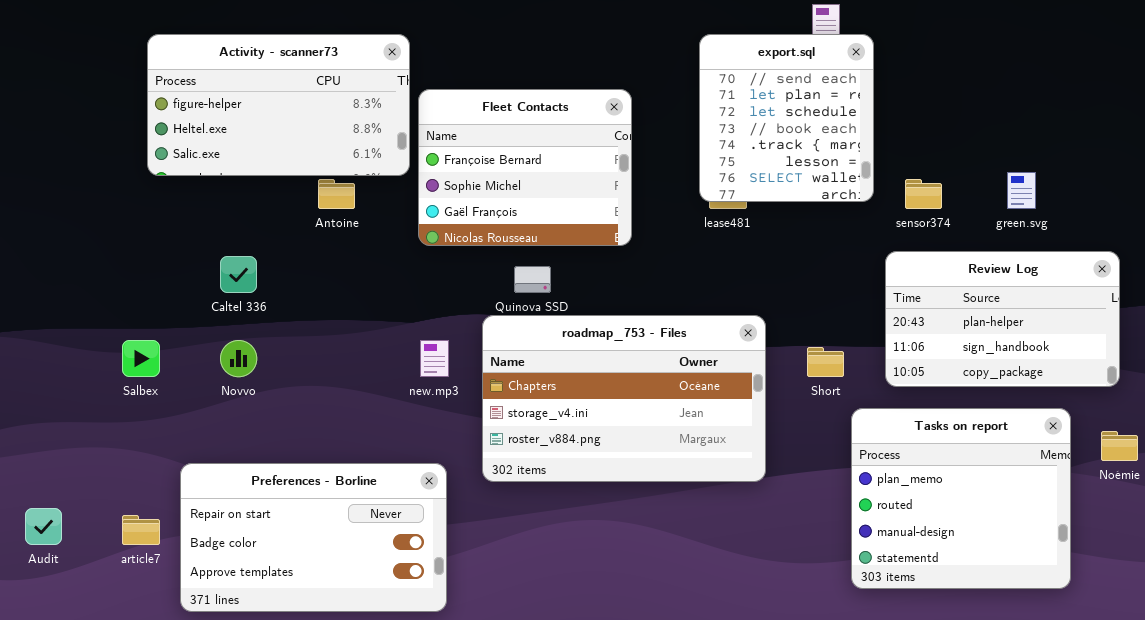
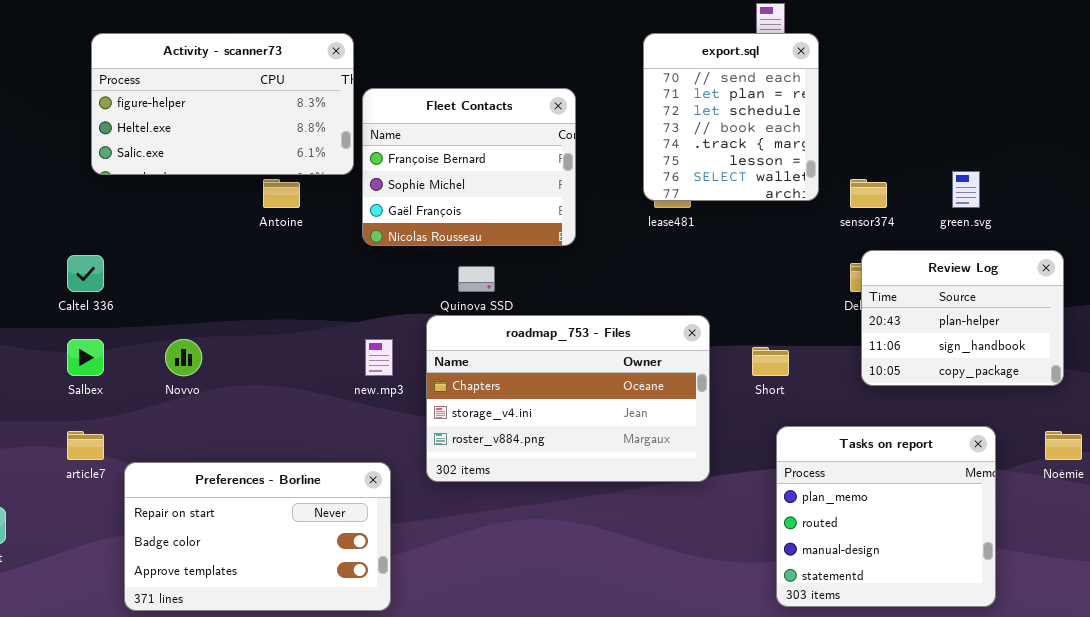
Review Log: [885,251,1120,387] -> [861,250,1064,386], resized
Caltel 336: [220,256,257,293] -> [67,255,104,292], moved
Tasks on report: [851,408,1071,589] -> [776,426,996,607], moved
article7: [122,515,160,545] -> [67,431,104,460], moved

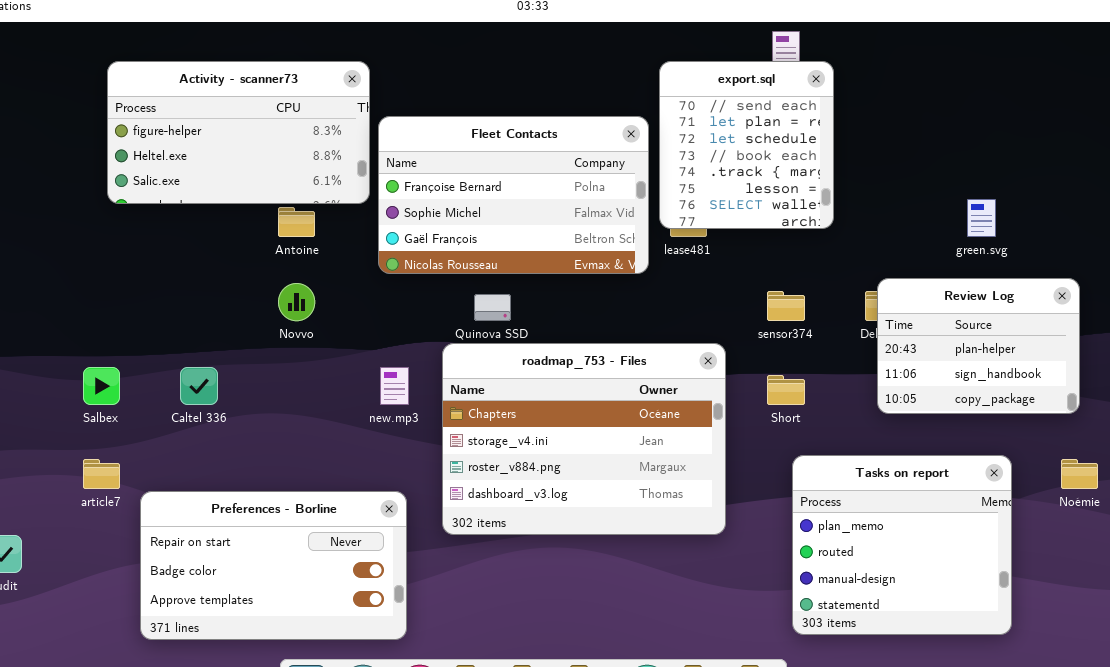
Fleet Contacts: [362,88,576,246] -> [378,116,649,274], resized
sensor374: [850,179,887,208] -> [767,291,805,321], moved
Caltel 336: [67,255,104,292] -> [180,367,218,405], moved
roadmap_753 - Files: [426,315,710,482] -> [442,343,726,535], resized
Novvo: [165,339,202,376] -> [278,283,315,321], moved

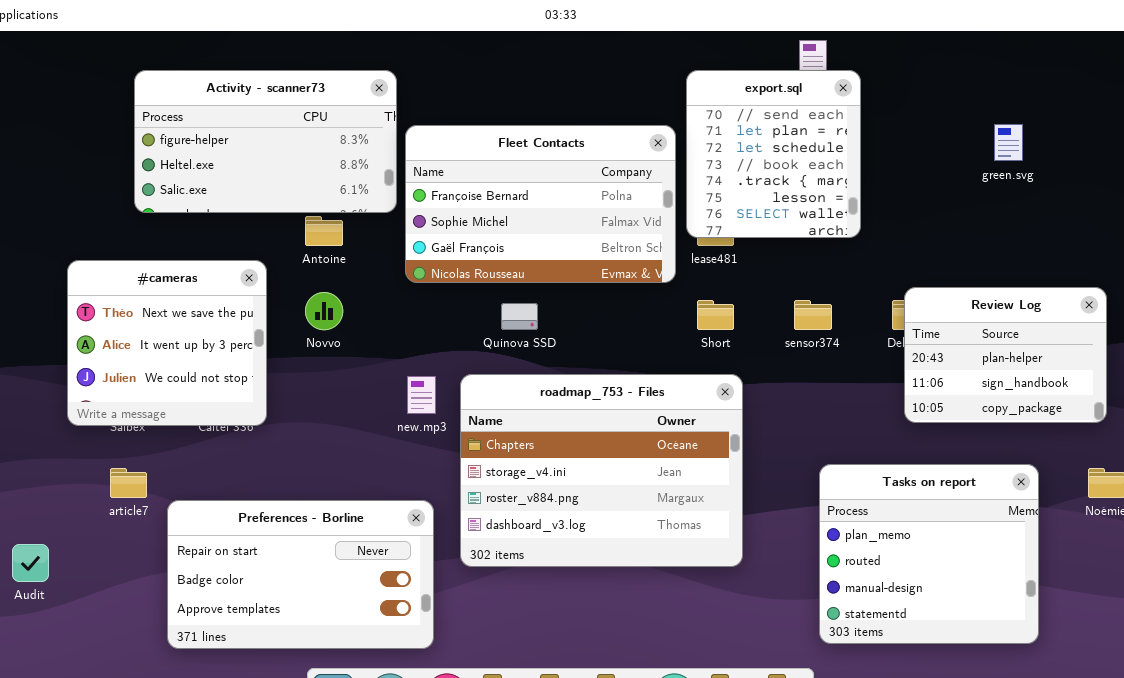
green.svg: [967,199,996,237] -> [994,124,1023,161], moved
#cameras: none -> [67,260,267,426], opened
roadmap_753 - Files: [442,343,726,535] -> [460,374,743,567], moved
Short: [767,375,805,405] -> [697,300,734,330], moved

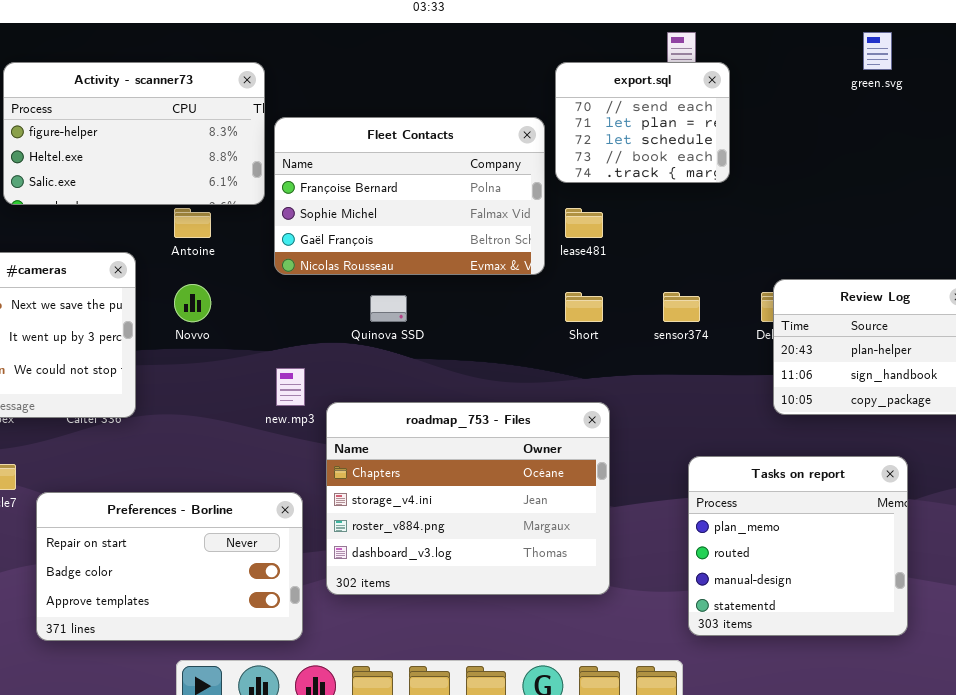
export.sql: [686,70,861,238] -> [555,62,730,183], resized
green.svg: [994,124,1023,161] -> [863,32,892,70], moved
roadmap_753 - Files: [460,374,743,567] -> [326,402,610,595], moved

